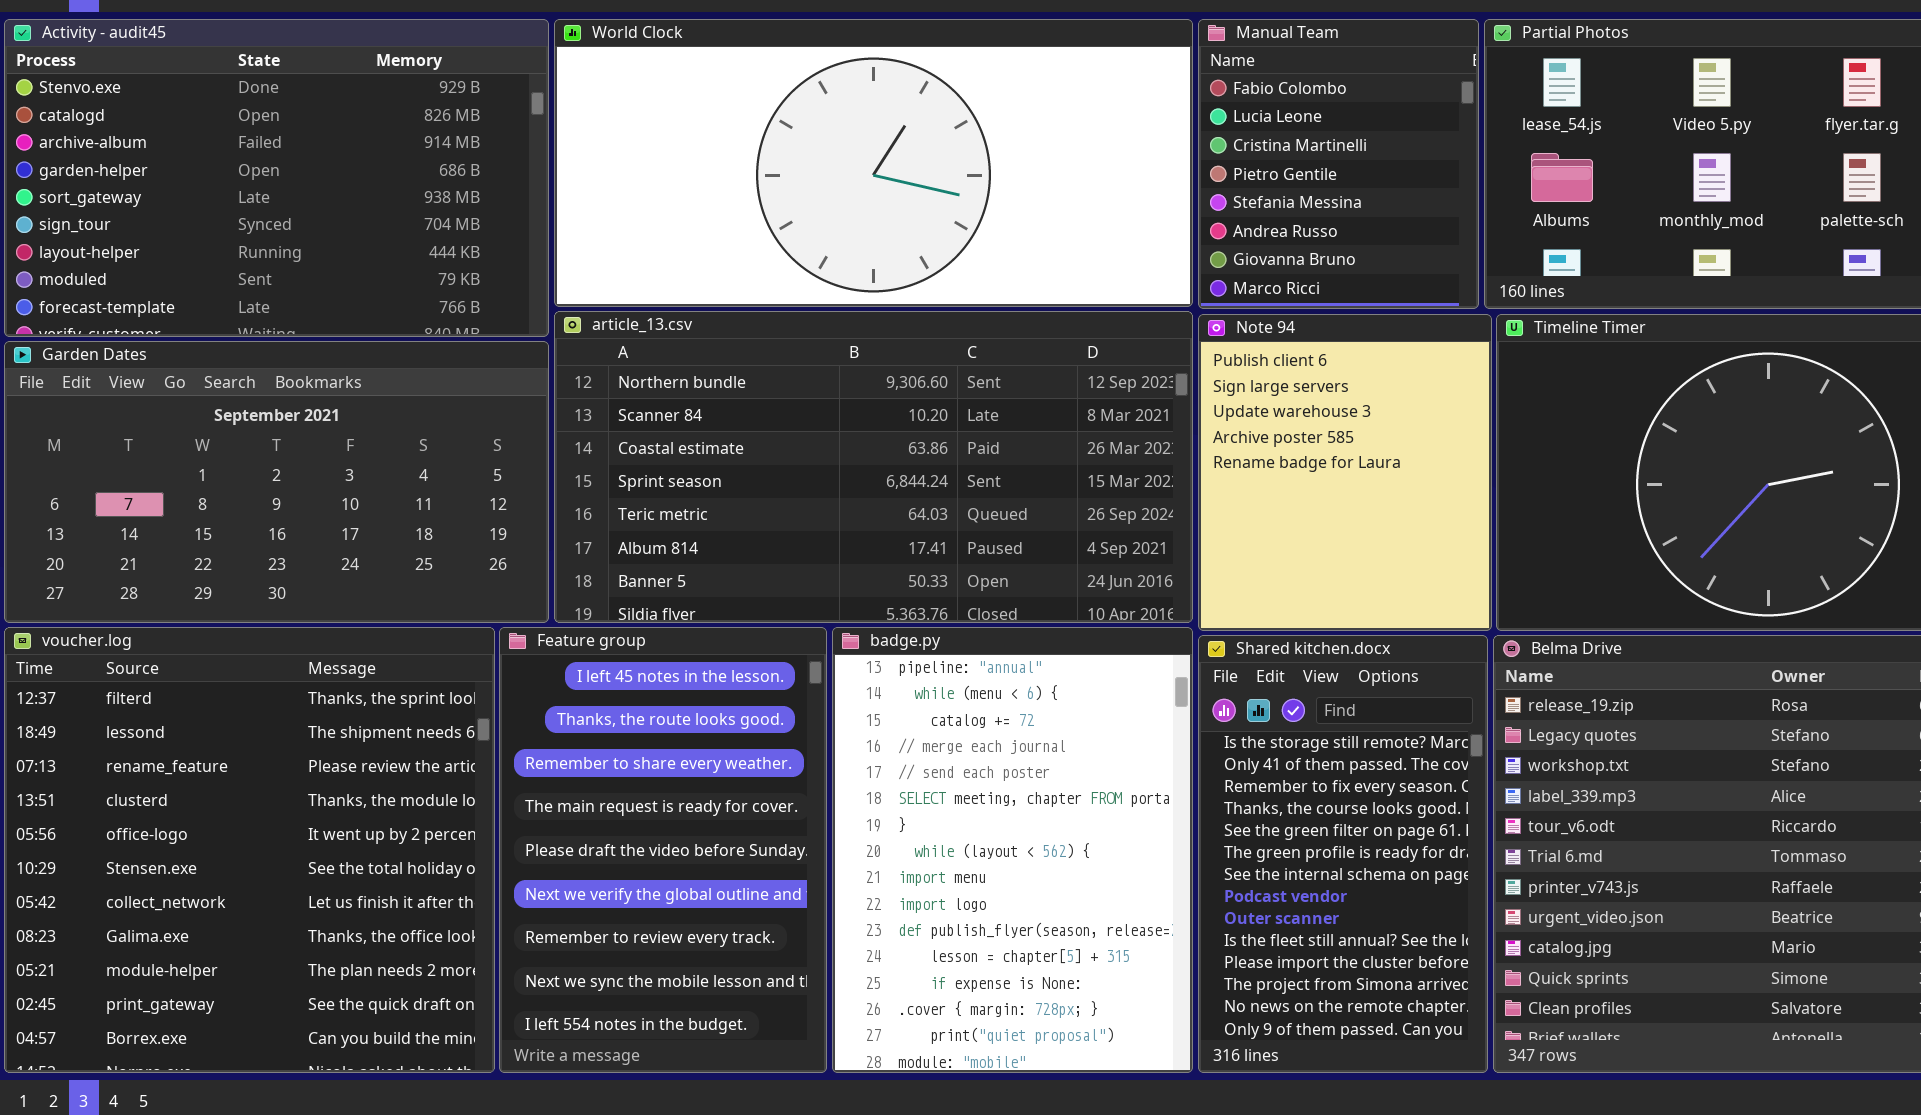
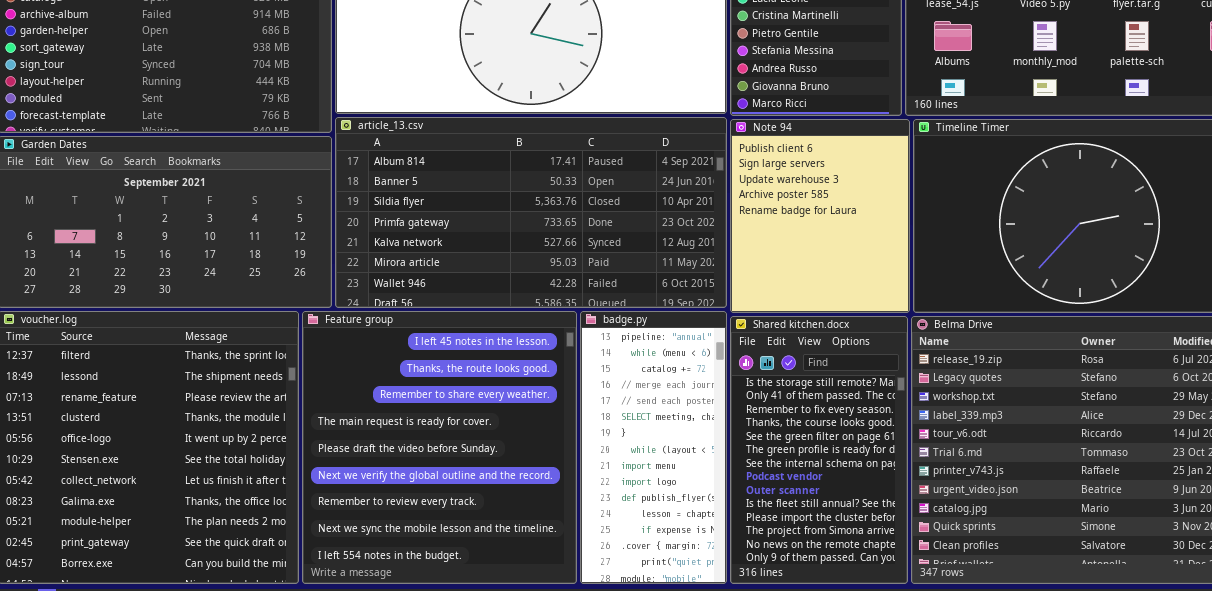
article_13.csv: [554,311,1193,623] -> [335,117,727,308], scrolled down 5 rows
Feature group: [499,627,827,1073] -> [302,311,577,584], resized
badge.py: [832,627,1193,1073] -> [580,311,727,584], resized

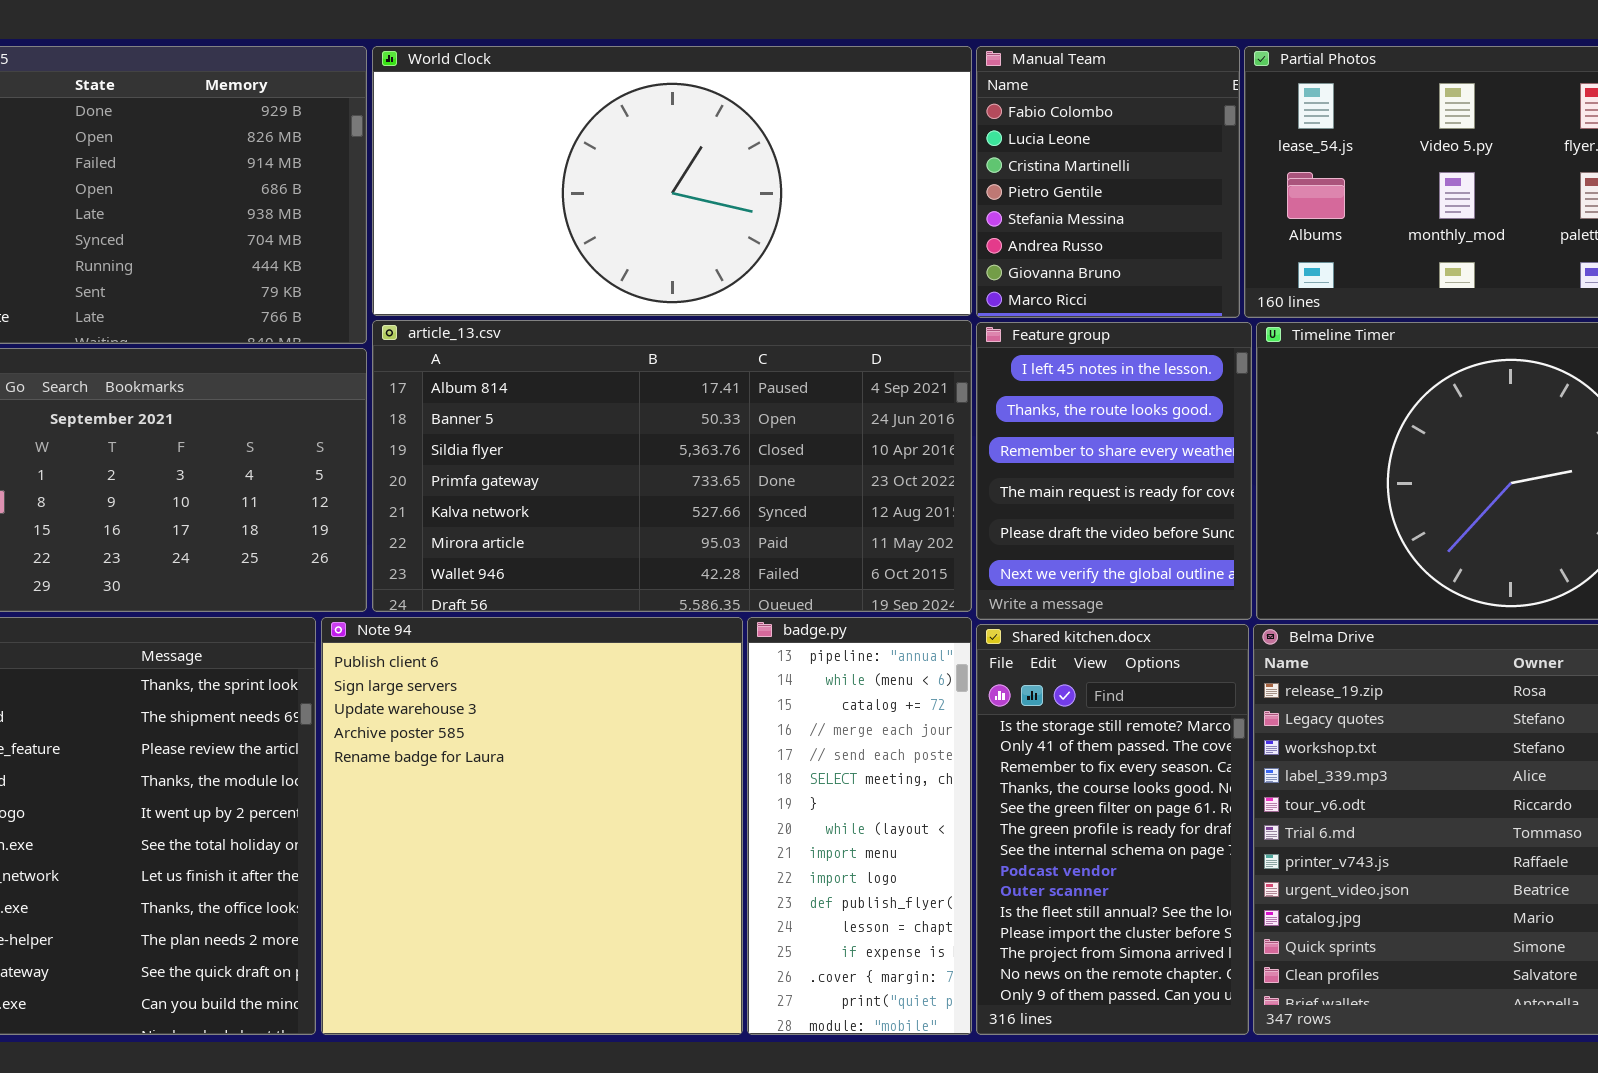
Note 94: [730,119,910,313] -> [321,617,743,1035], moved, resized
Feature group: [302,311,577,584] -> [976,322,1252,620], moved, resized

